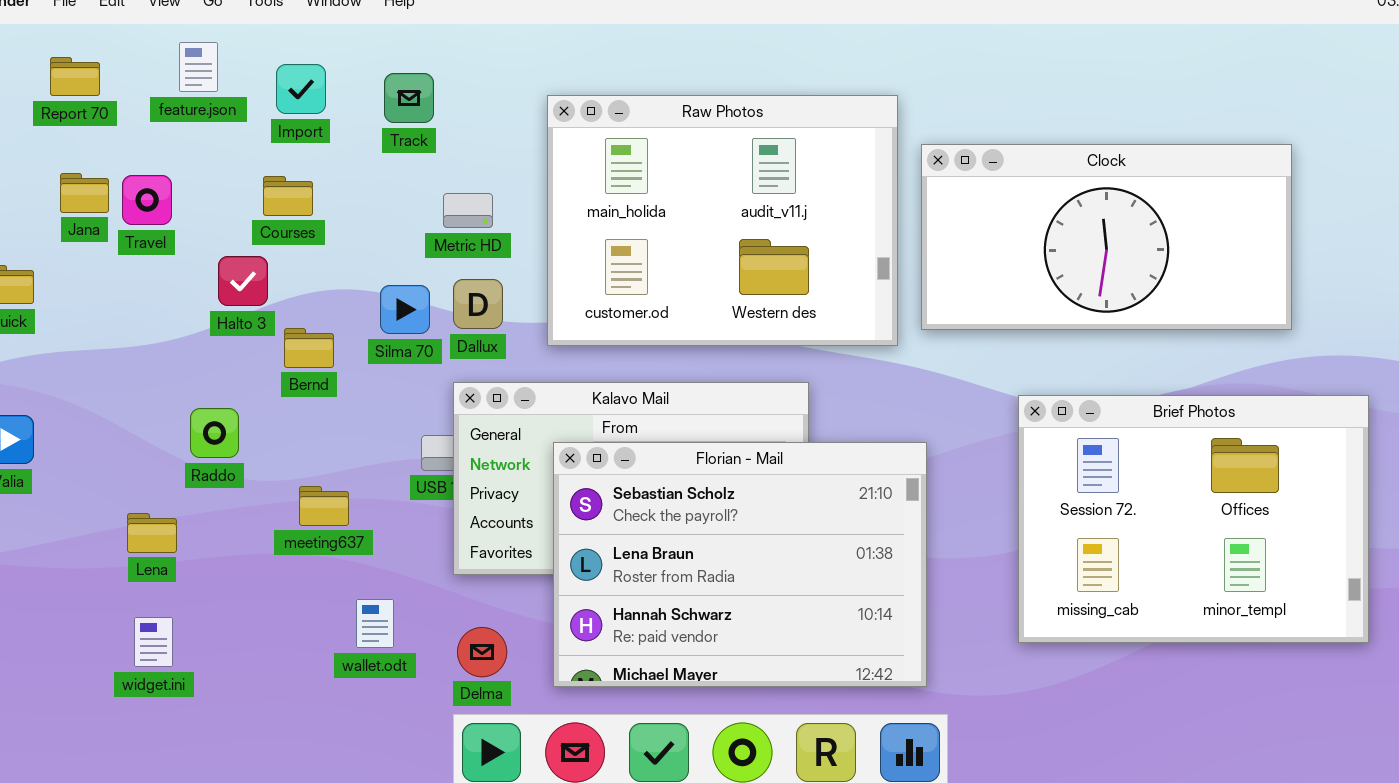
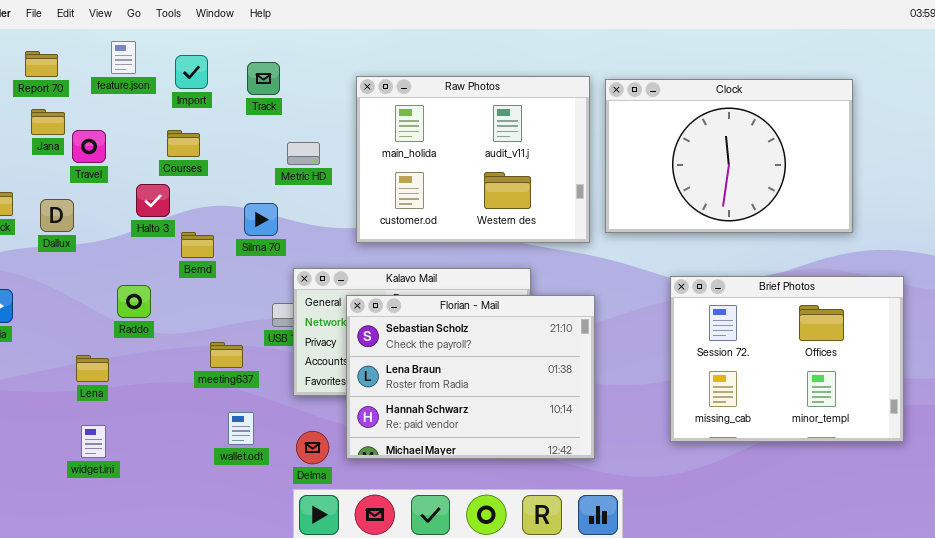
Clock: [921,144,1292,330] -> [605,79,853,233], resized
Jana: [60,173,109,213] -> [31,109,65,135], moved
Dallux: [453,279,503,329] -> [40,199,74,232], moved
Florian - Mail: [553,442,927,687] -> [346,295,595,459], moved
meeting637: [299,486,349,526] -> [210,342,243,368], moved

